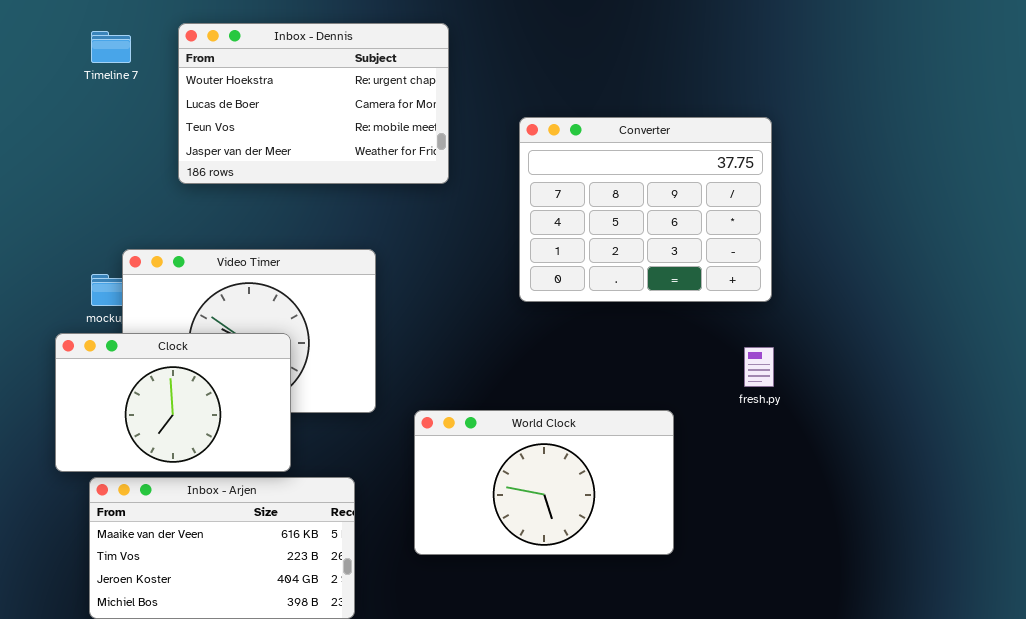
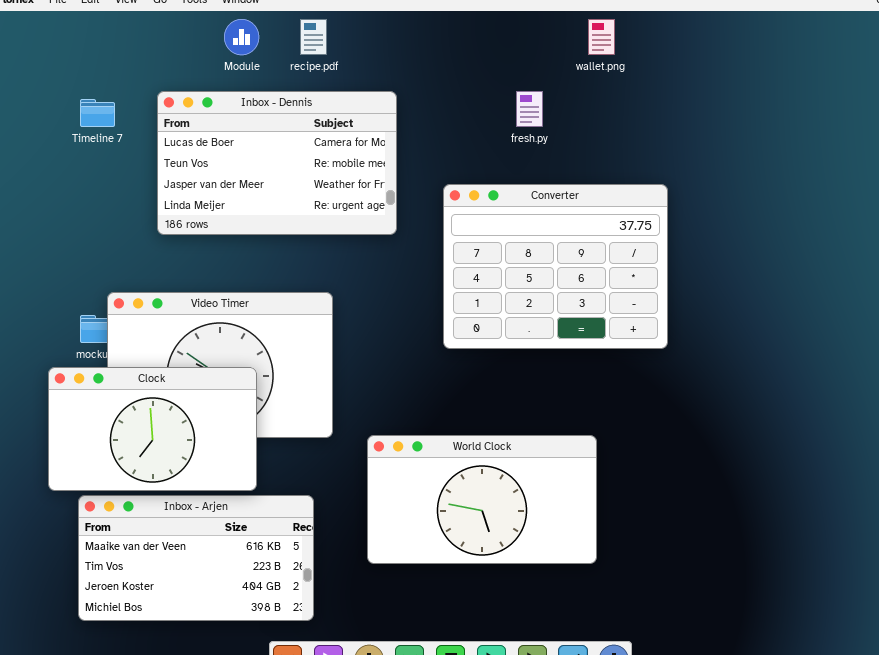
Inbox - Dennis: [178,23,449,184] -> [157,91,397,235], scrolled down 1 row
Converter: [519,117,772,302] -> [443,184,668,349], moved
fresh.py: [744,347,774,387] -> [516,91,543,127], moved

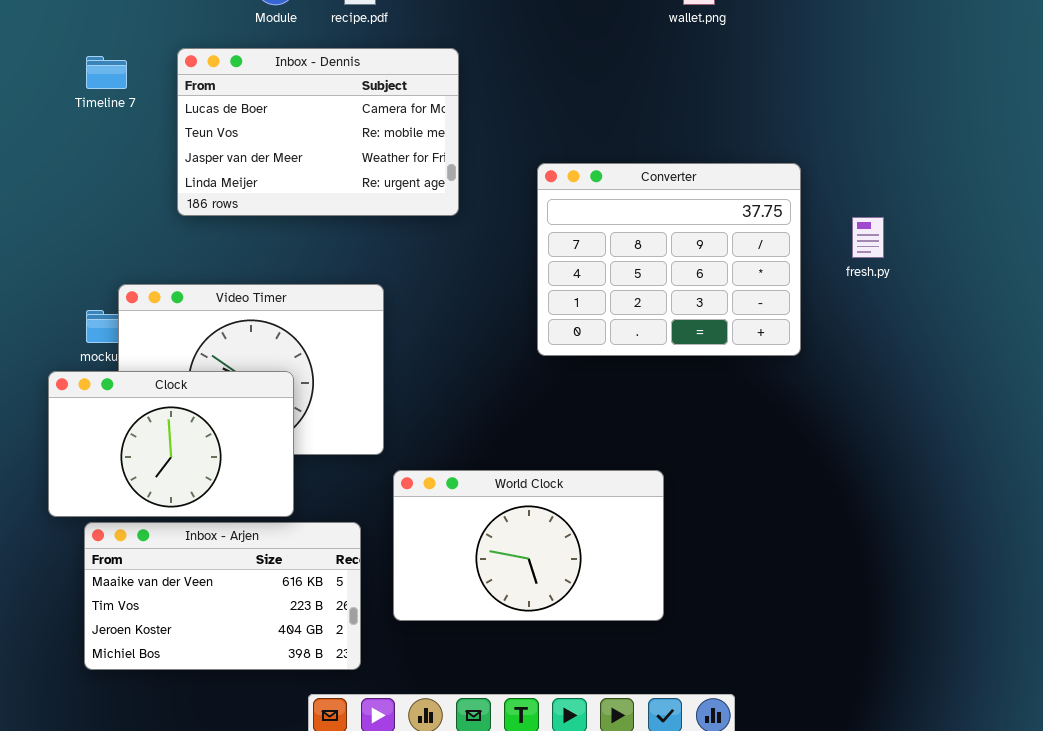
fresh.py: [516,91,543,127] -> [852,217,884,258], moved
Converter: [443,184,668,349] -> [537,163,801,356], moved
World Clock: [367,435,597,564] -> [393,470,664,621], moved

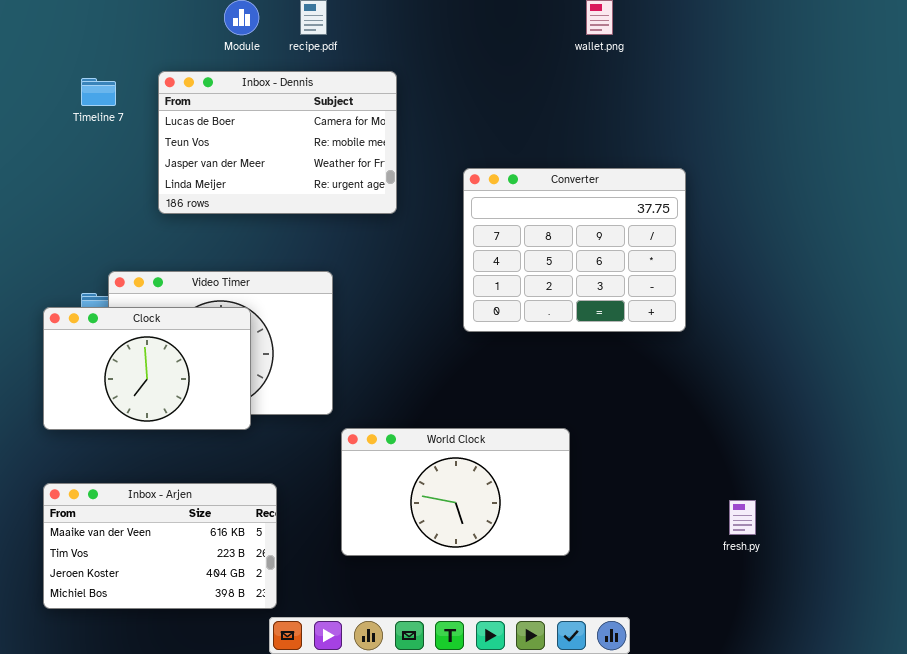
fresh.py: [852,217,884,258] -> [729,500,756,535], moved
Clock: [48,371,294,517] -> [43,307,251,430], moved
Inbox - Arjen: [84,522,361,670] -> [43,483,277,609], moved

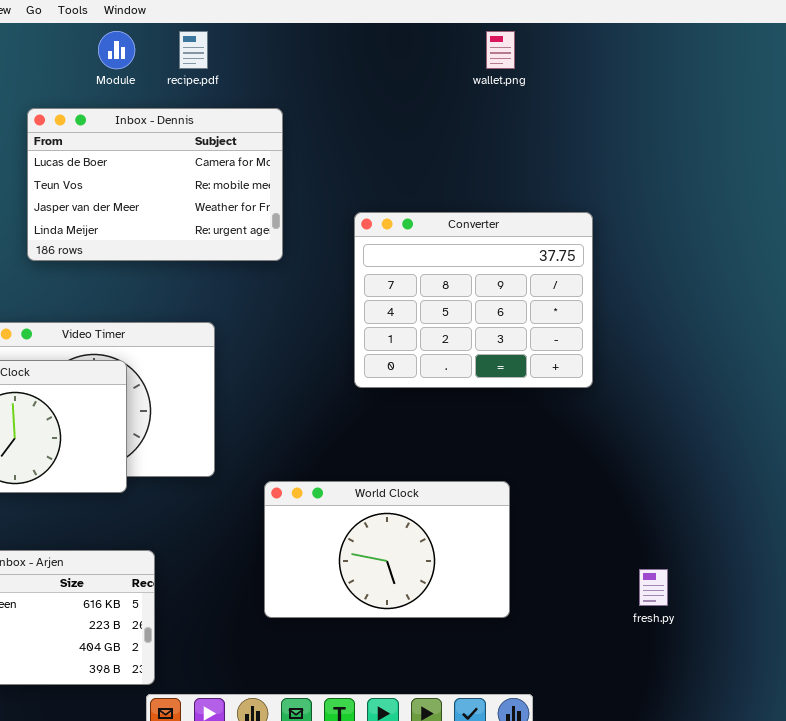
World Clock: [341,428,570,556] -> [264,481,510,618], moved

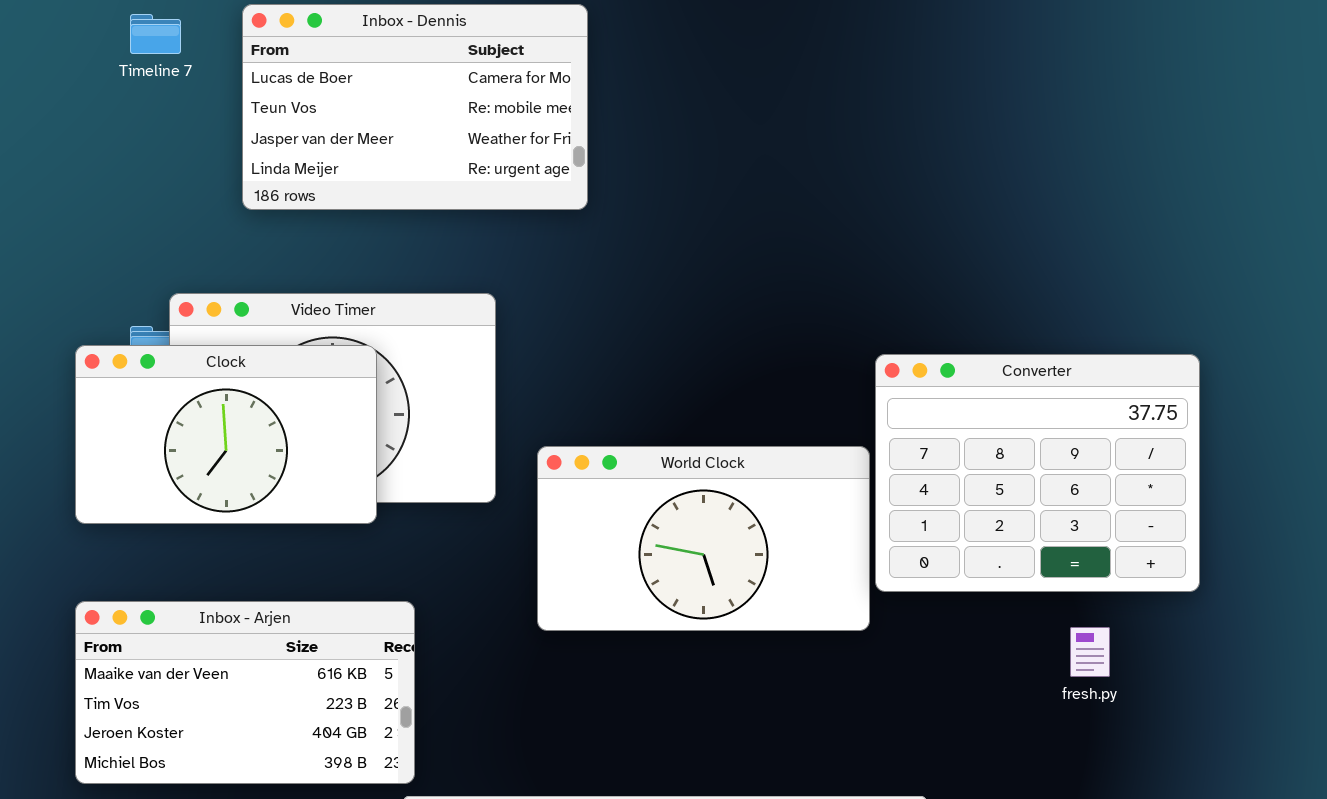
Converter: [354,212,593,388] -> [875,354,1200,592], moved
World Clock: [264,481,510,618] -> [537,446,870,631], moved

